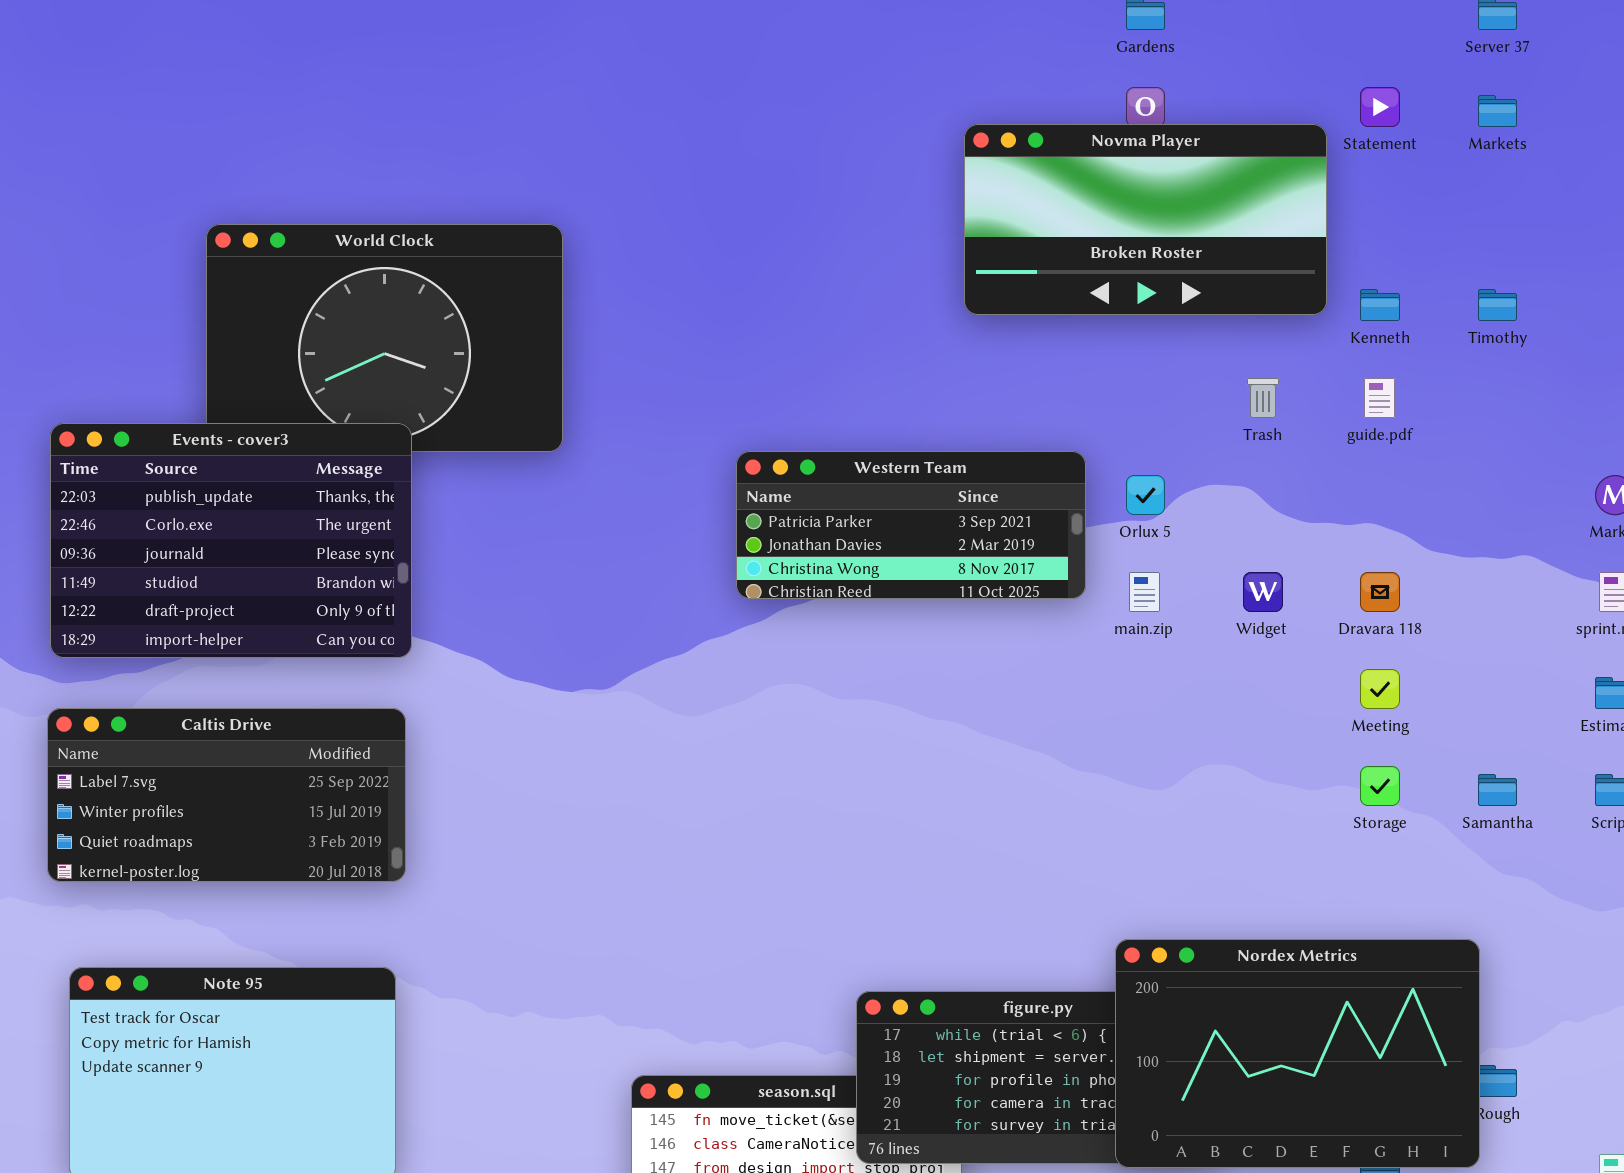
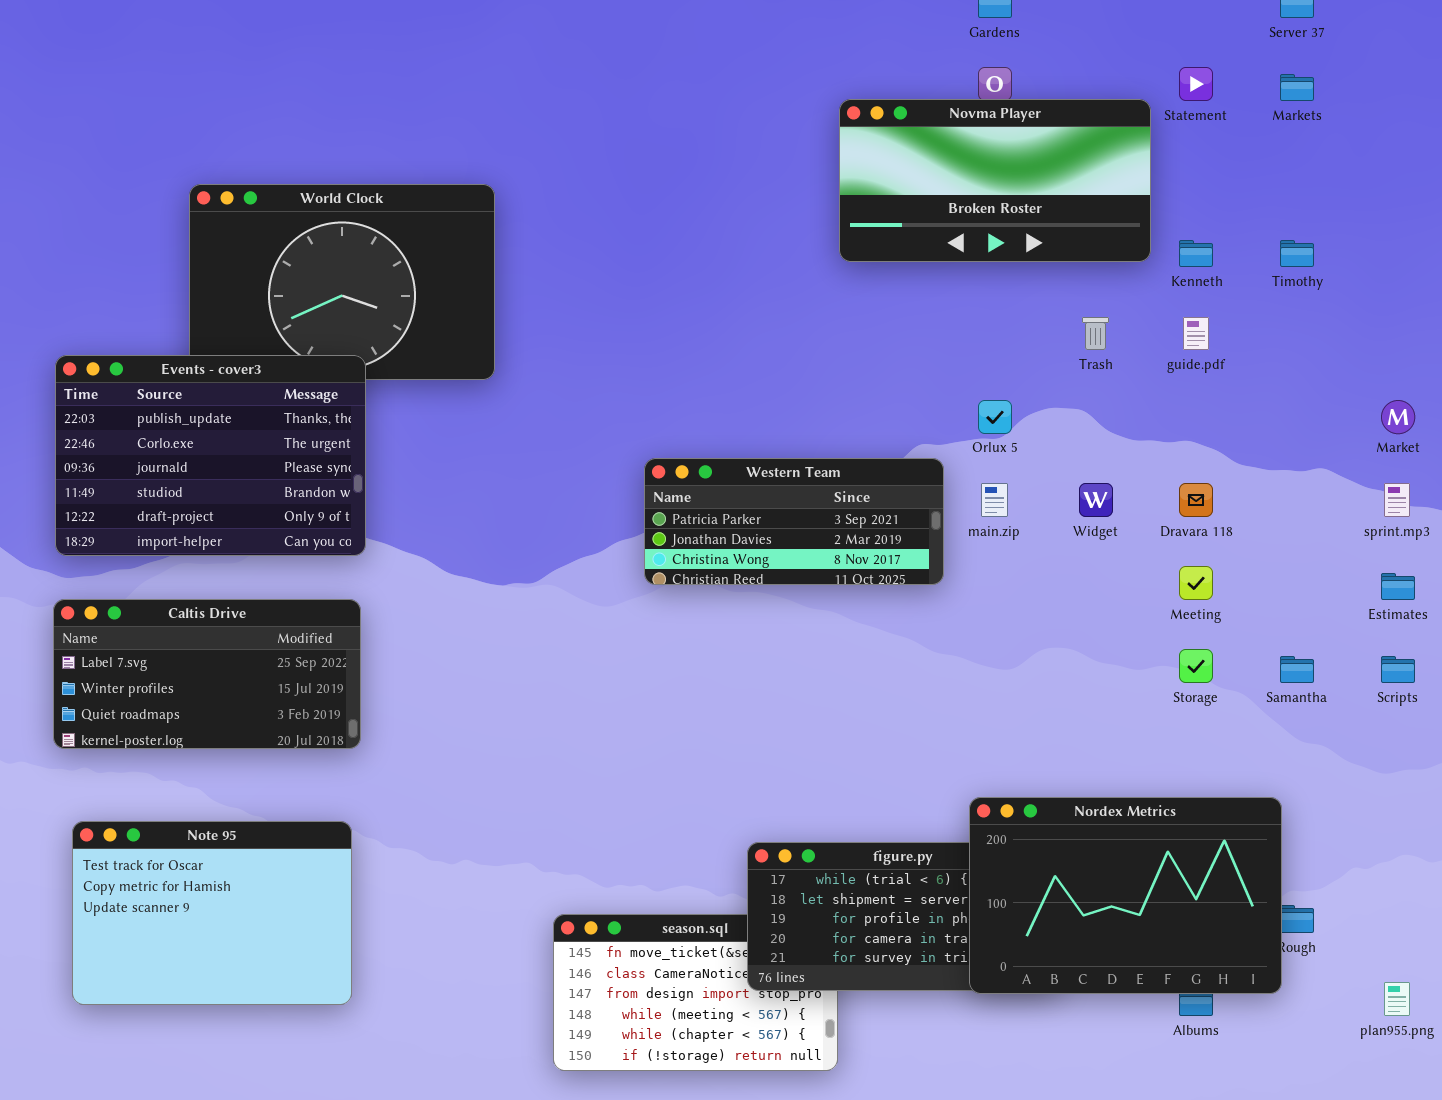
Western Team: [736,451,1086,599] -> [644,458,944,585], moved

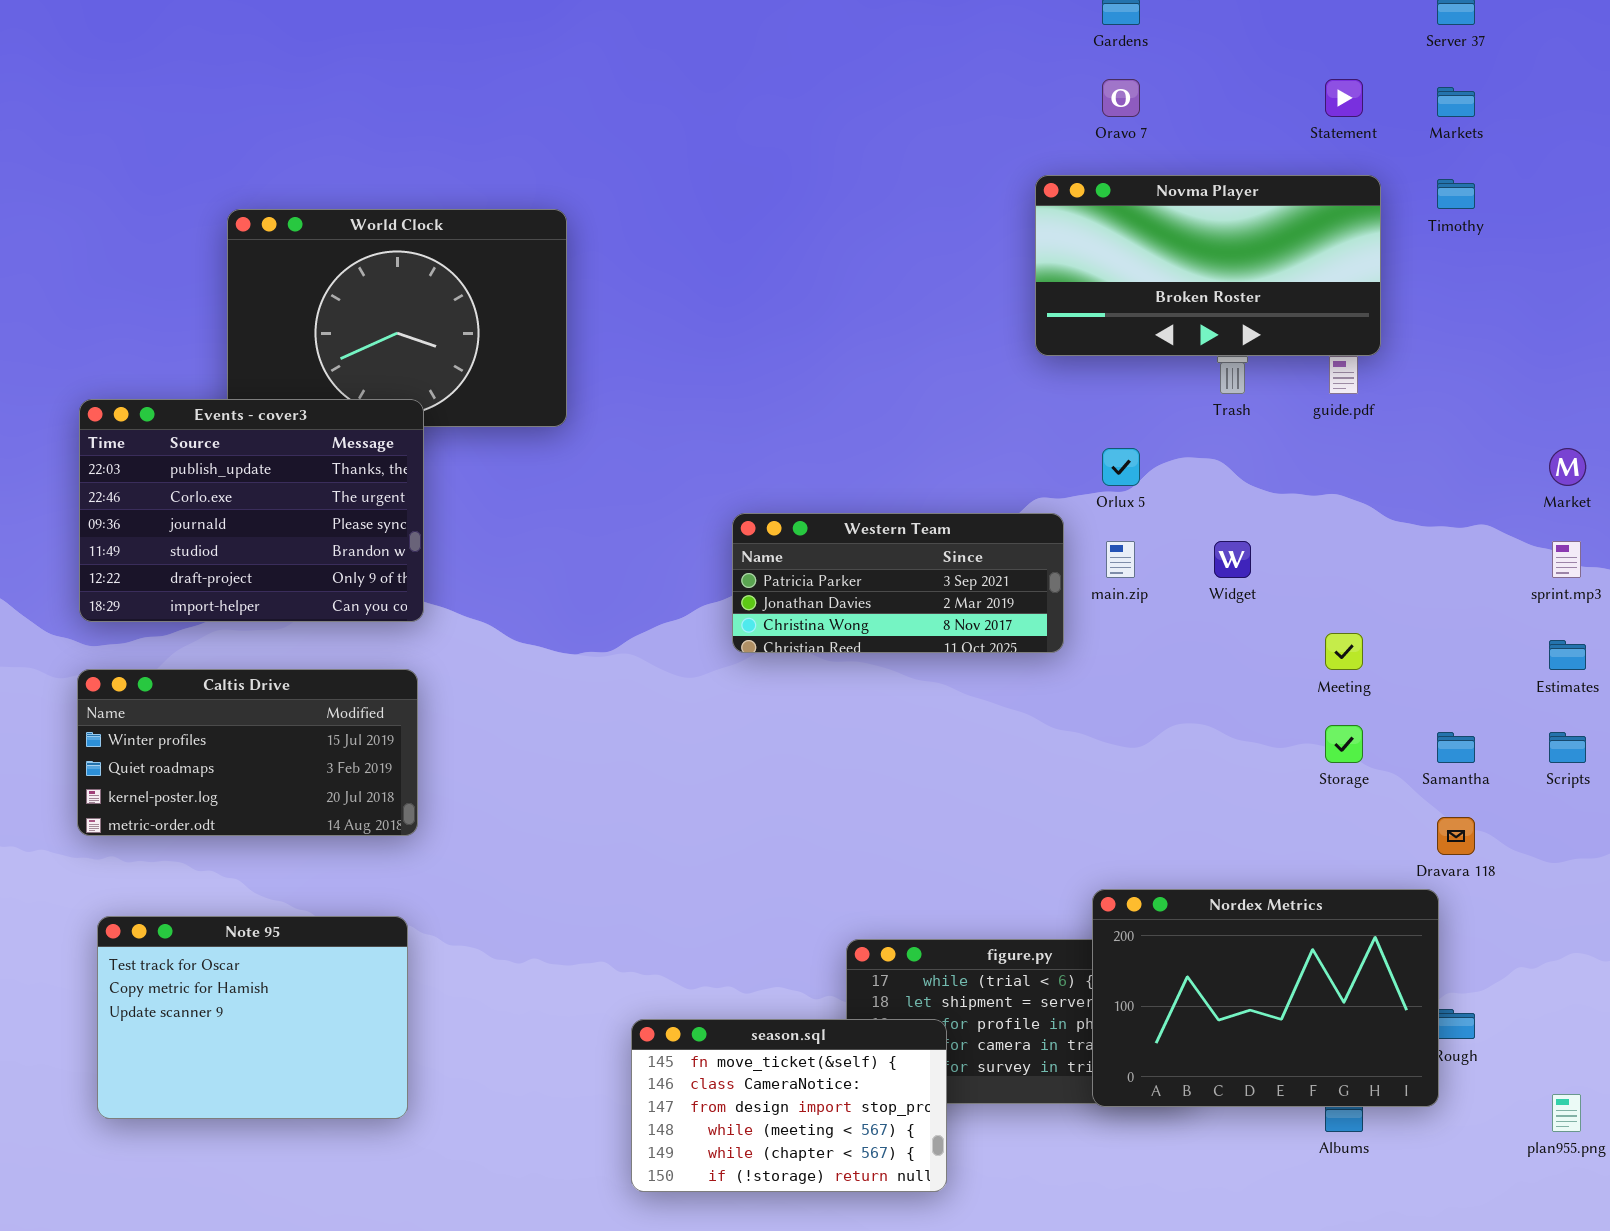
Novma Player: [839,99,1151,262] -> [1035,175,1381,356], moved
Timothy: [1280,240,1314,267] -> [1437,179,1475,209], moved
Dravara 118: [1179,483,1213,517] -> [1437,817,1475,855], moved
Caltis Drive: [53,599,361,749] -> [77,669,418,836], scrolled down 1 row
season.sql: [553,914,838,1071] -> [631,1019,947,1192], raised

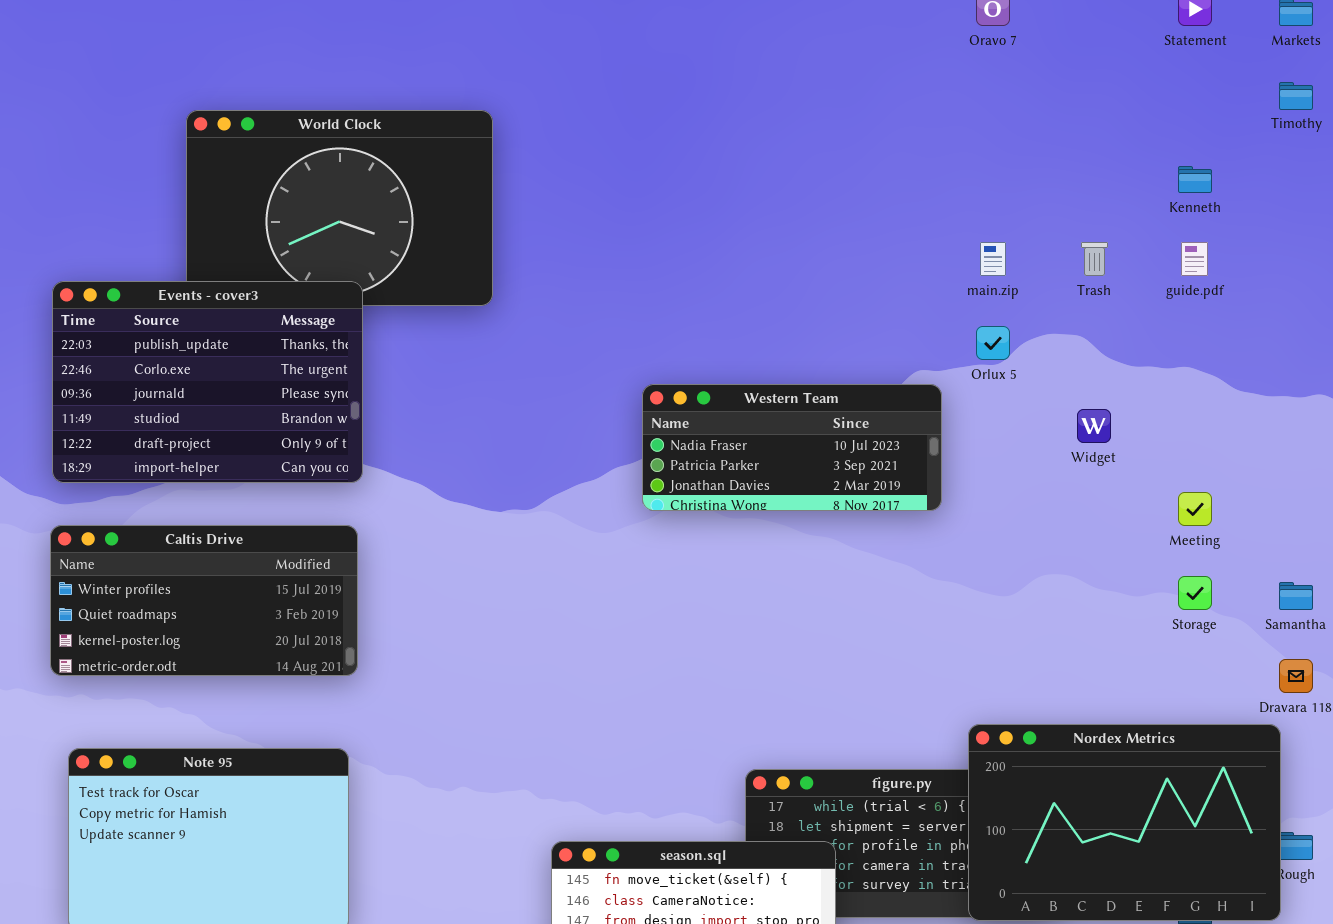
Novma Player: [1035,175,1381,356] -> none, closed
Western Team: [732,513,1064,653] -> [642,384,942,511], scrolled up 1 row
main.zip: [1106,541,1135,578] -> [980,242,1006,276], moved

